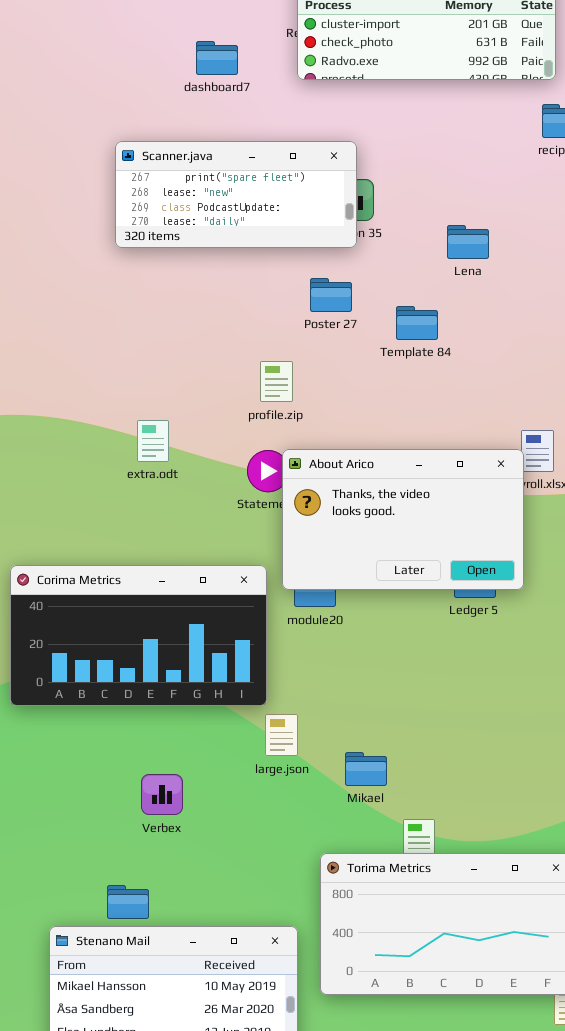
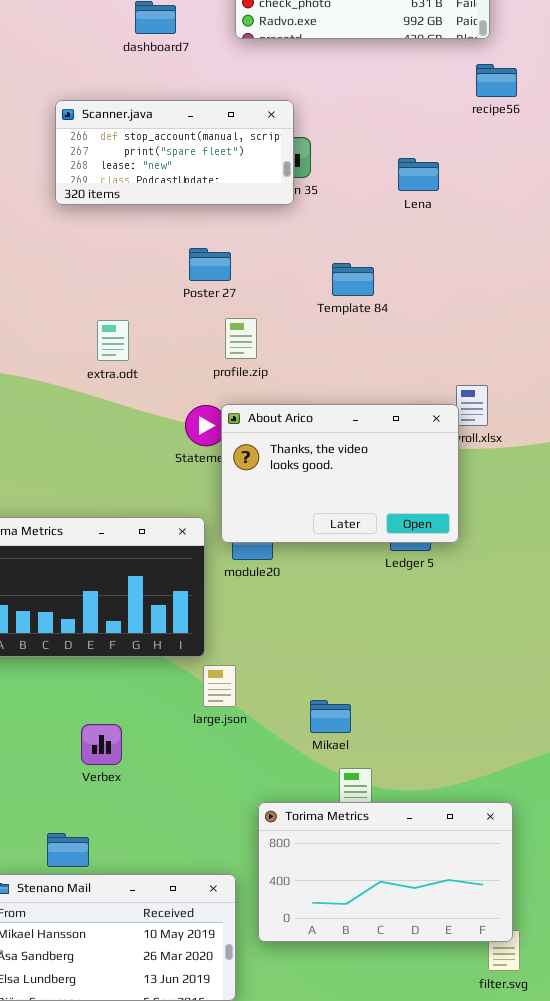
Scanner.java: [115,141,357,248] -> [55,100,294,205], scrolled up 1 row
Lena: [447,225,489,259] -> [398,158,439,191], moved
Poster 27: [310,278,352,312] -> [189,248,231,281], moved
profile.zip: [260,361,293,402] -> [225,318,257,359], moved
extra.odt: [137,420,169,462] -> [97,320,129,361], moved
Mikael: [345,752,387,786] -> [310,700,351,733], moved

